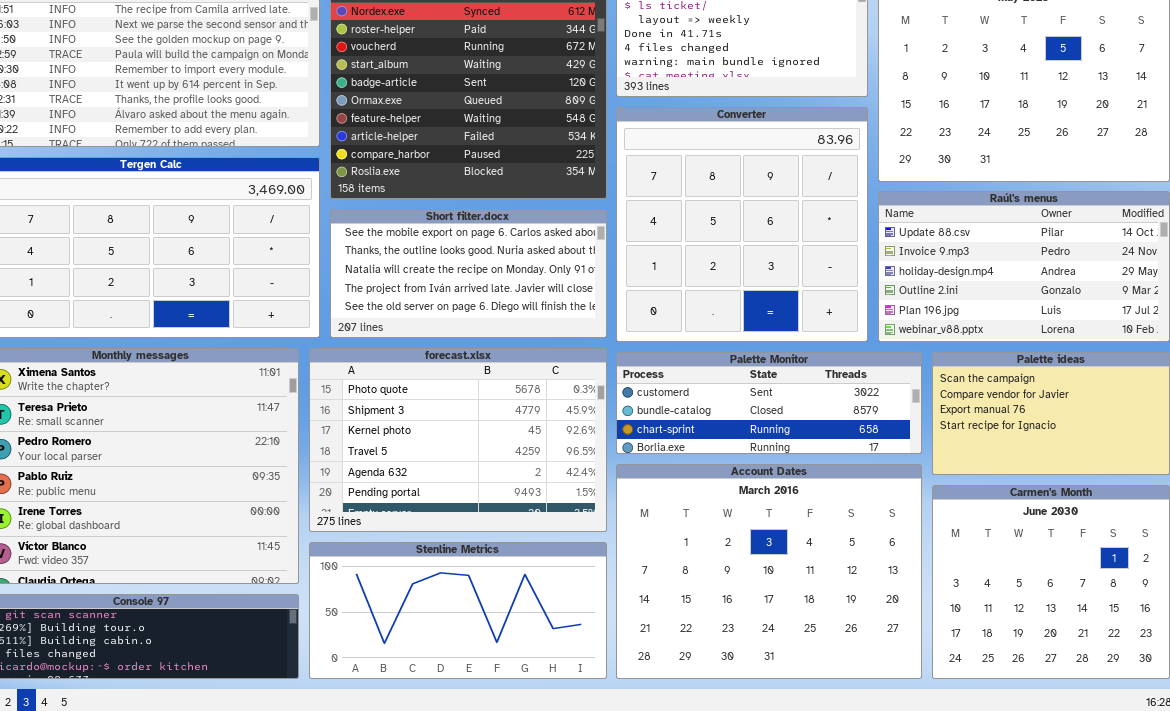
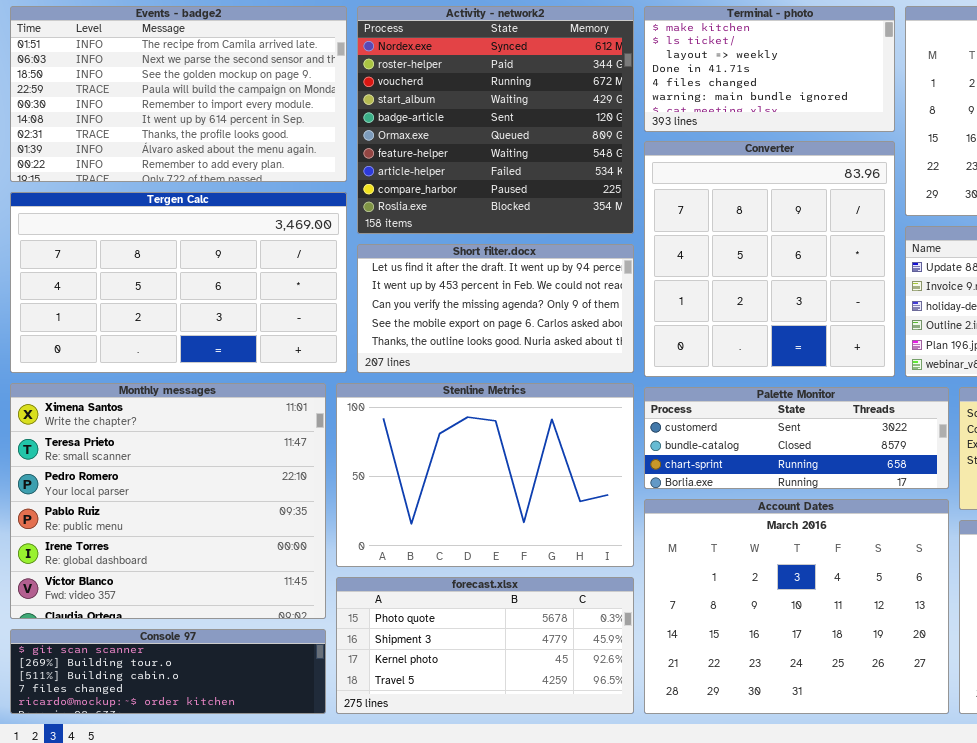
Short filter.docx: [330,209,607,338] -> [357,244,634,373], scrolled up 3 rows
forecast.xlsx: [309,348,607,532] -> [336,577,634,714], moved, resized
Stenline Metrics: [309,542,607,679] -> [336,383,634,567], moved, resized

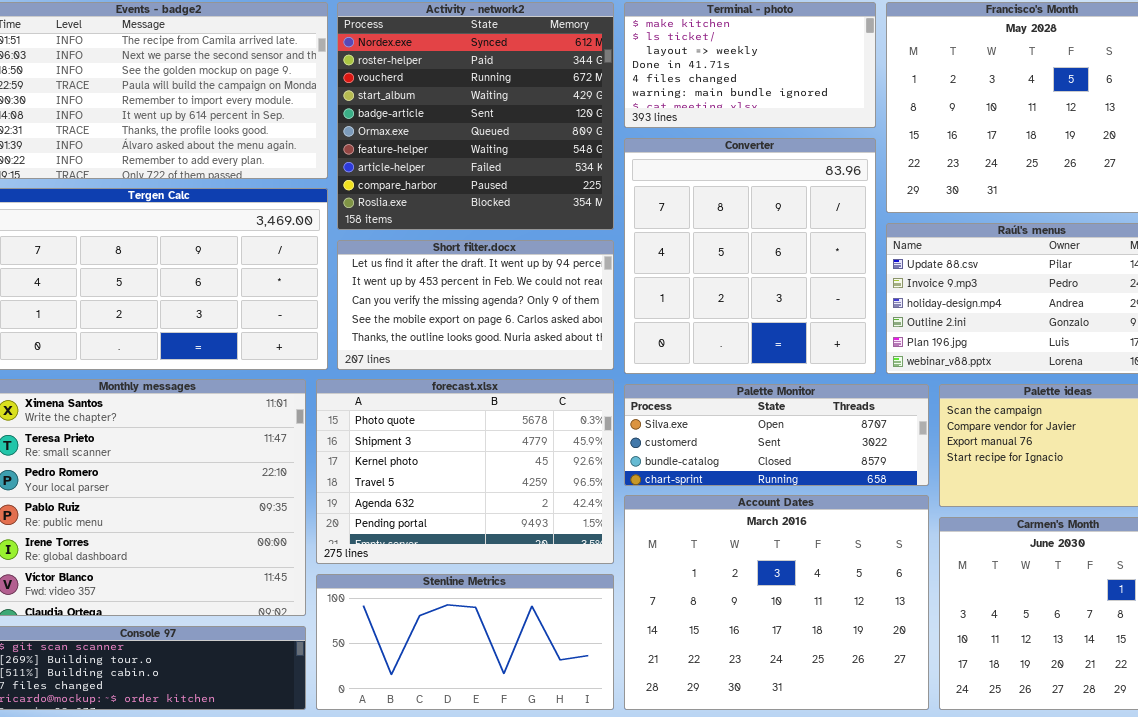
Stenline Metrics: [336,383,634,567] -> [316,574,614,710], moved, resized
Palette Monitor: [644,387,949,489] -> [624,384,929,486], scrolled up 1 row
forecast.xlsx: [336,577,634,714] -> [316,379,614,564], moved, resized

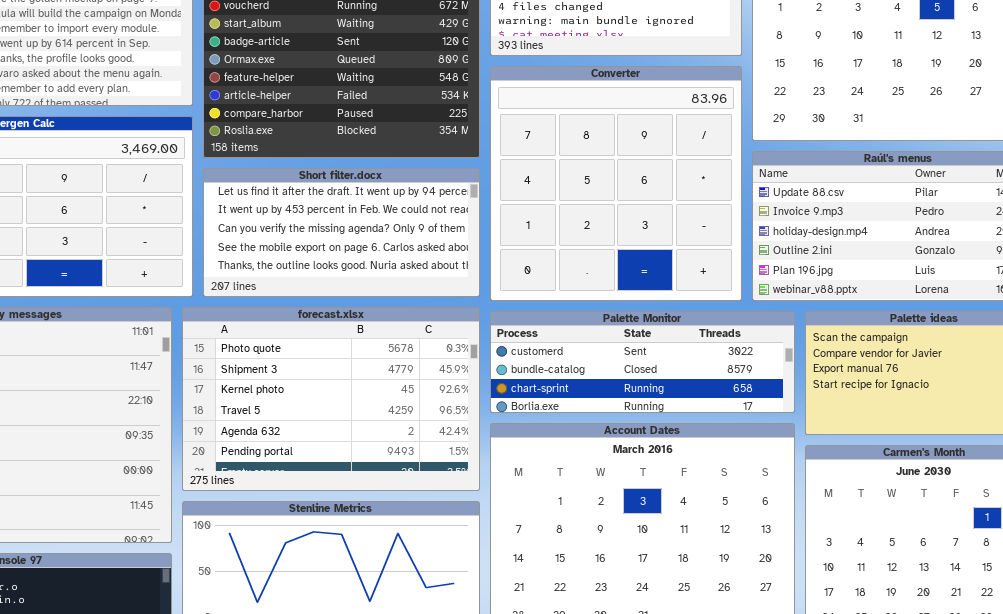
Palette Monitor: [624,384,929,486] -> [490,311,795,413], scrolled down 1 row

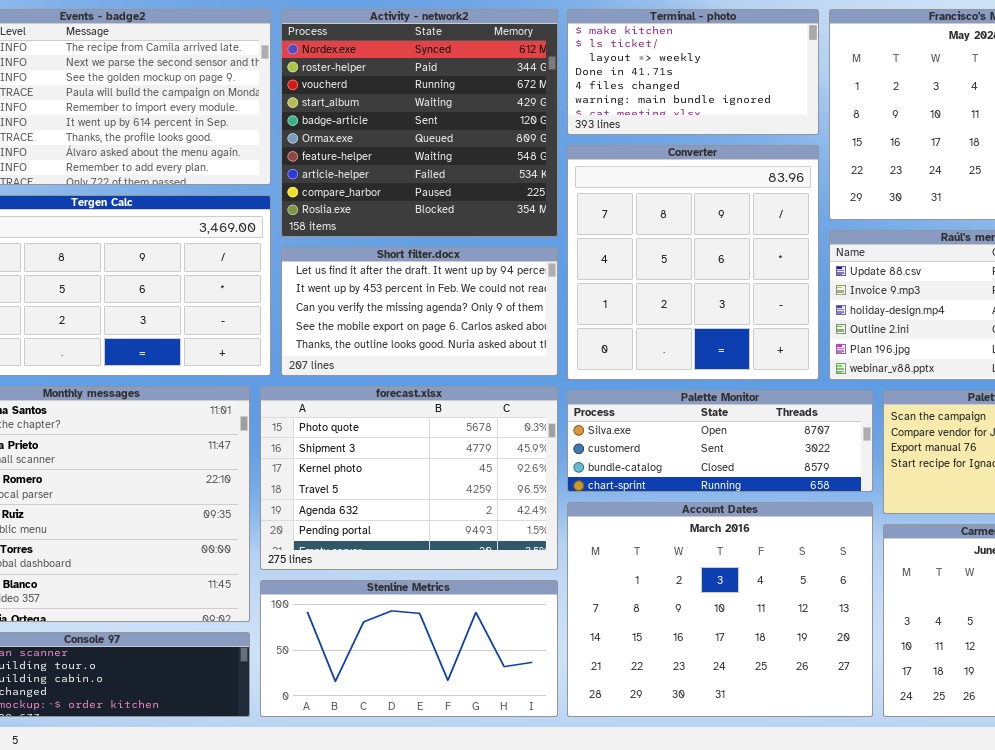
Palette Monitor: [490,311,795,413] -> [567,390,873,492], scrolled up 1 row

